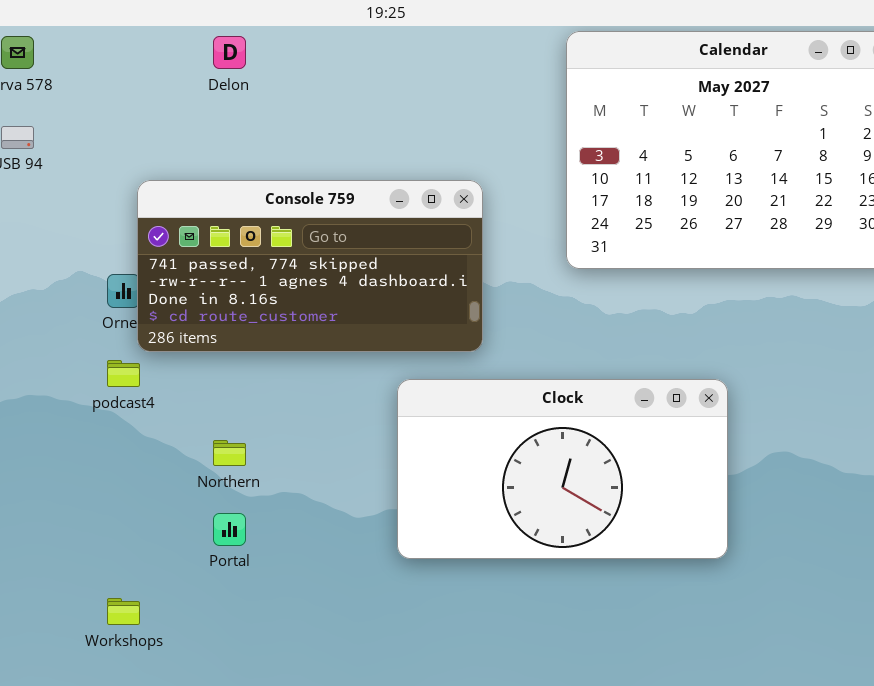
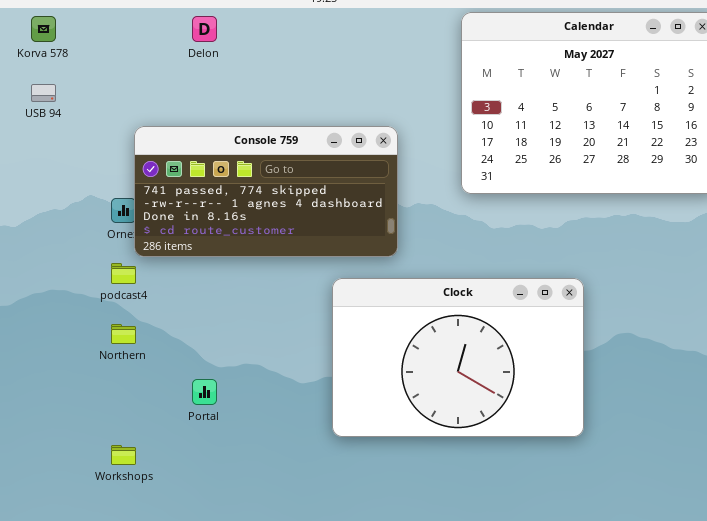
Clock: [397,379,728,559] -> [332,278,584,437], resized
Northern: [213,440,246,466] -> [111,324,136,344], moved

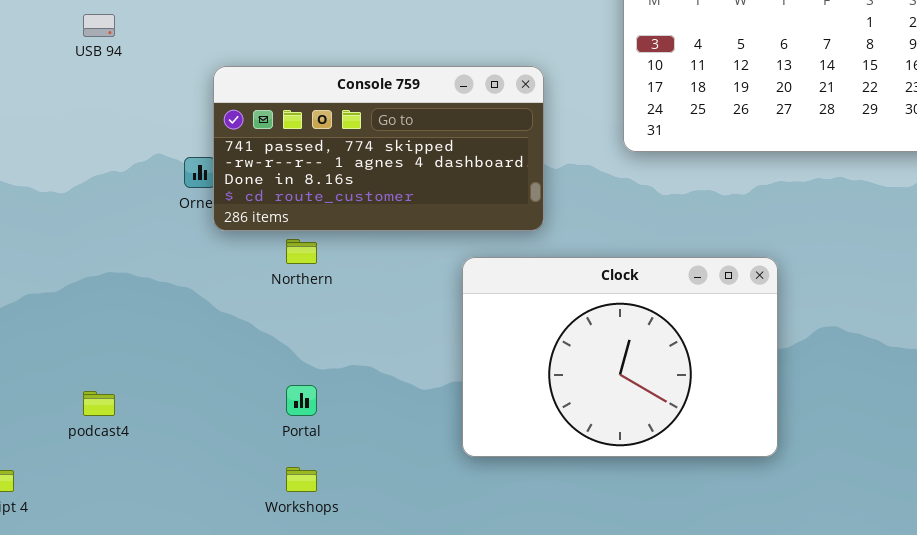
podcast4: [111,263,136,284] -> [83,391,115,416], moved
Northern: [111,324,136,344] -> [286,239,317,264], moved
Workshops: [111,445,136,465] -> [286,467,317,492], moved

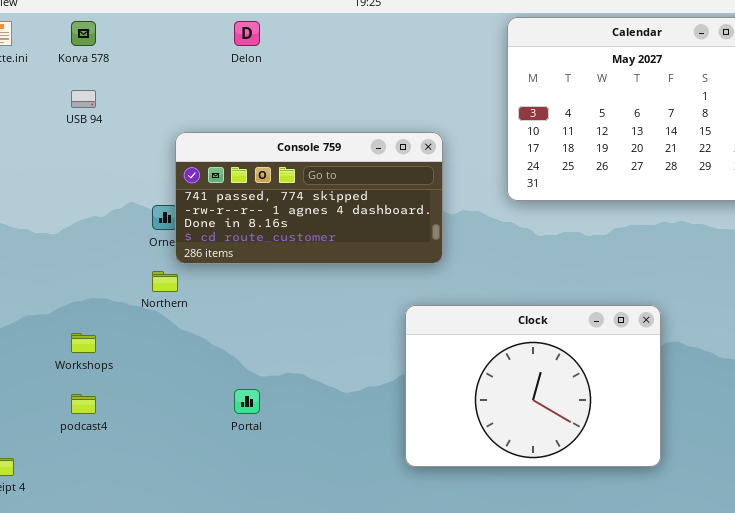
Northern: [286,239,317,264] -> [152,271,178,292], moved
Clock: [462,257,778,457] -> [405,305,661,467], moved
Workshops: [286,467,317,492] -> [71,333,96,353], moved

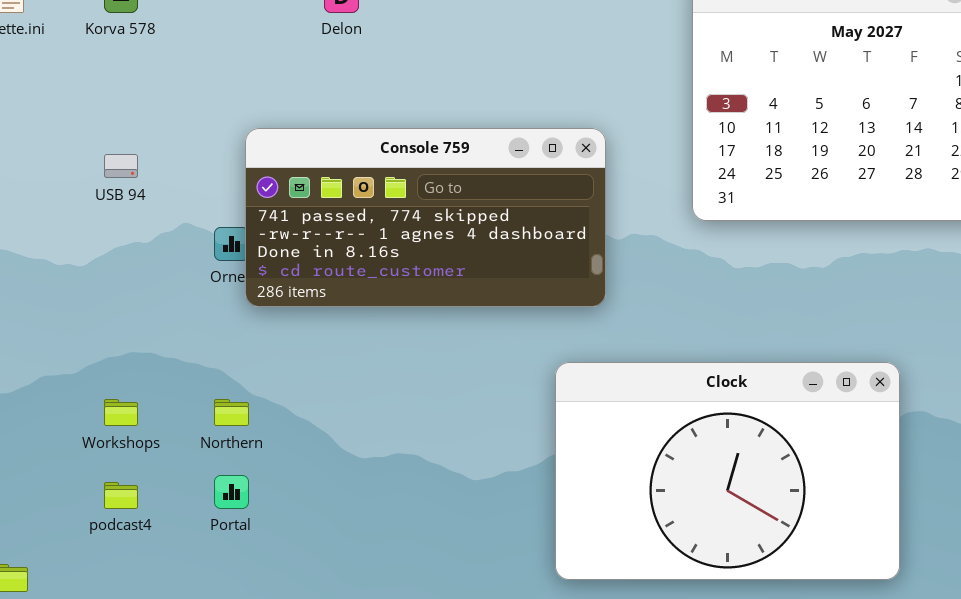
USB 94: [71,90,96,108] -> [104,154,138,178], moved
Northern: [152,271,178,292] -> [214,399,249,426], moved
Portal: [234,389,260,414] -> [214,475,249,509], moved

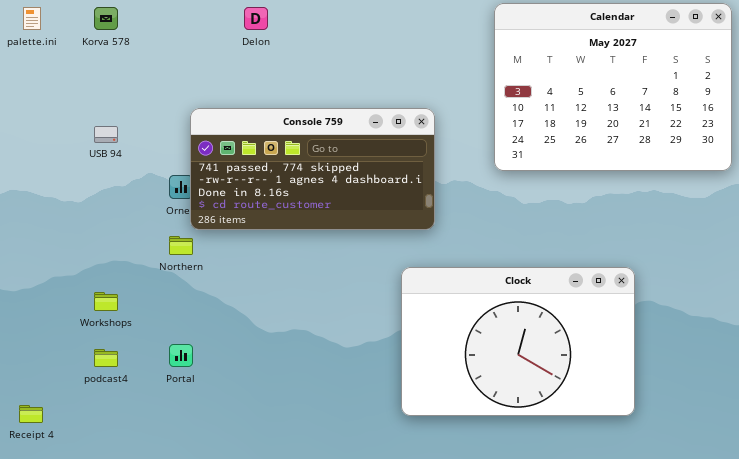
Northern: [214,399,249,426] -> [169,236,193,255], moved

